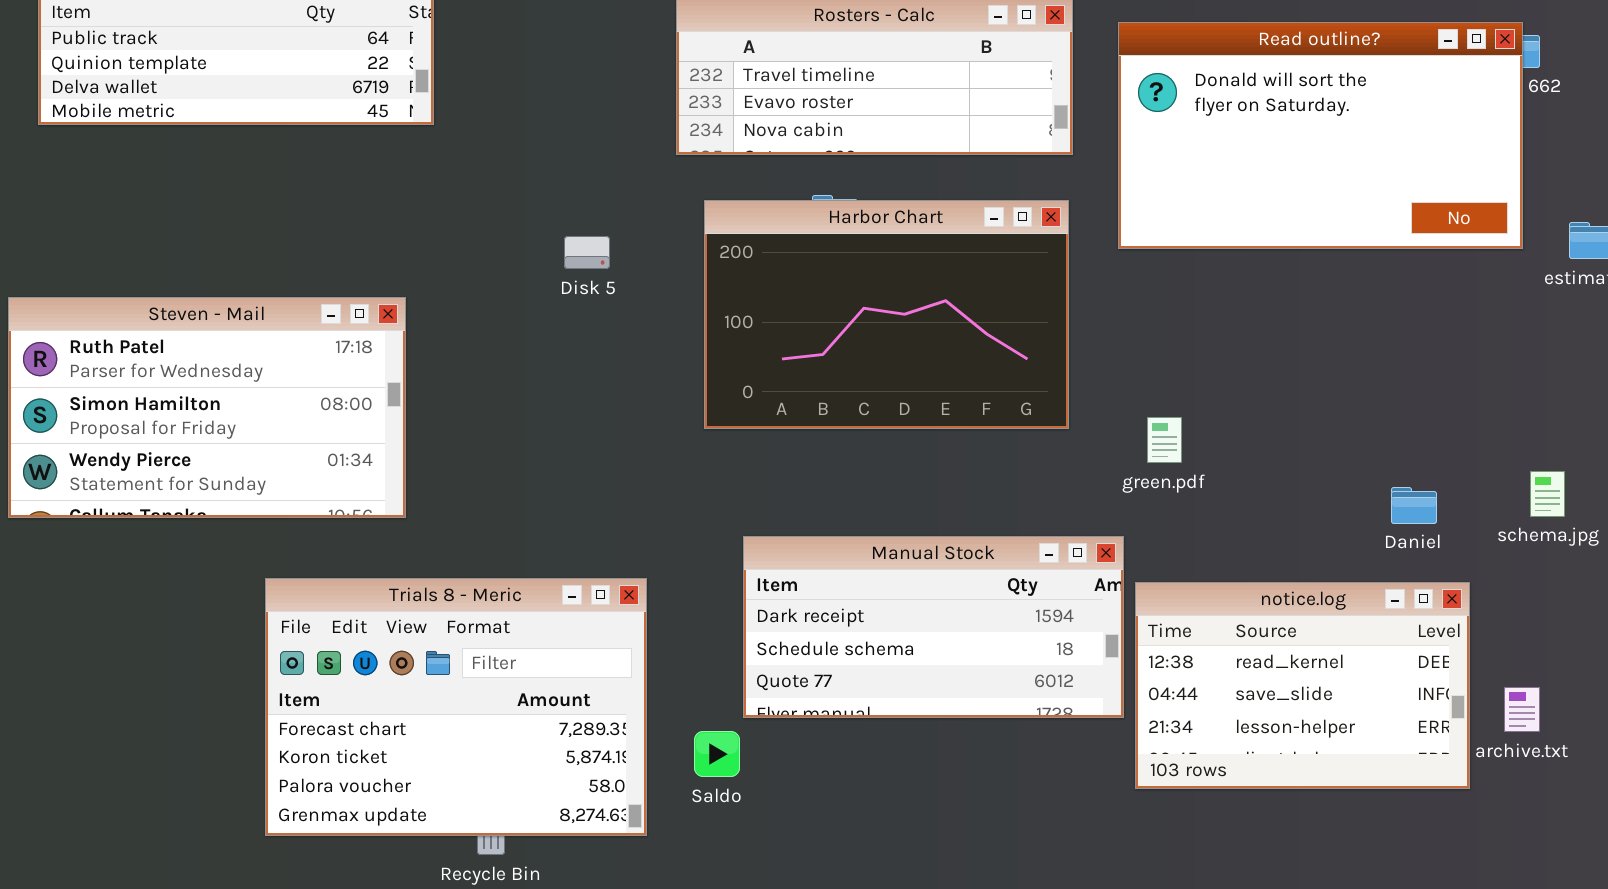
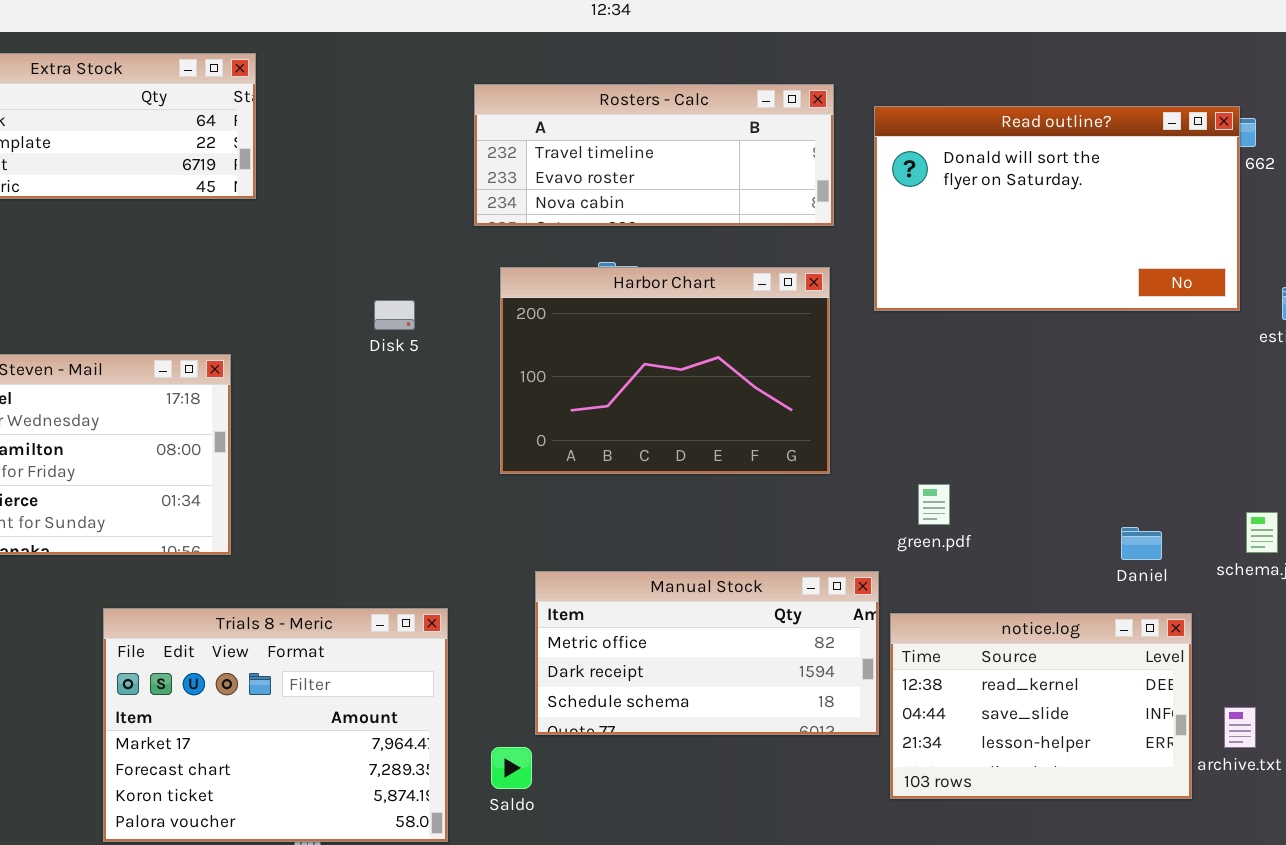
green.pdf: [1147,417,1182,463] -> [918,484,950,525], moved
Manual Stock: [743,536,1124,718] -> [535,571,879,735], scrolled up 1 row
Trials 8 - Meric: [265,578,647,836] -> [103,608,448,842], scrolled up 1 row

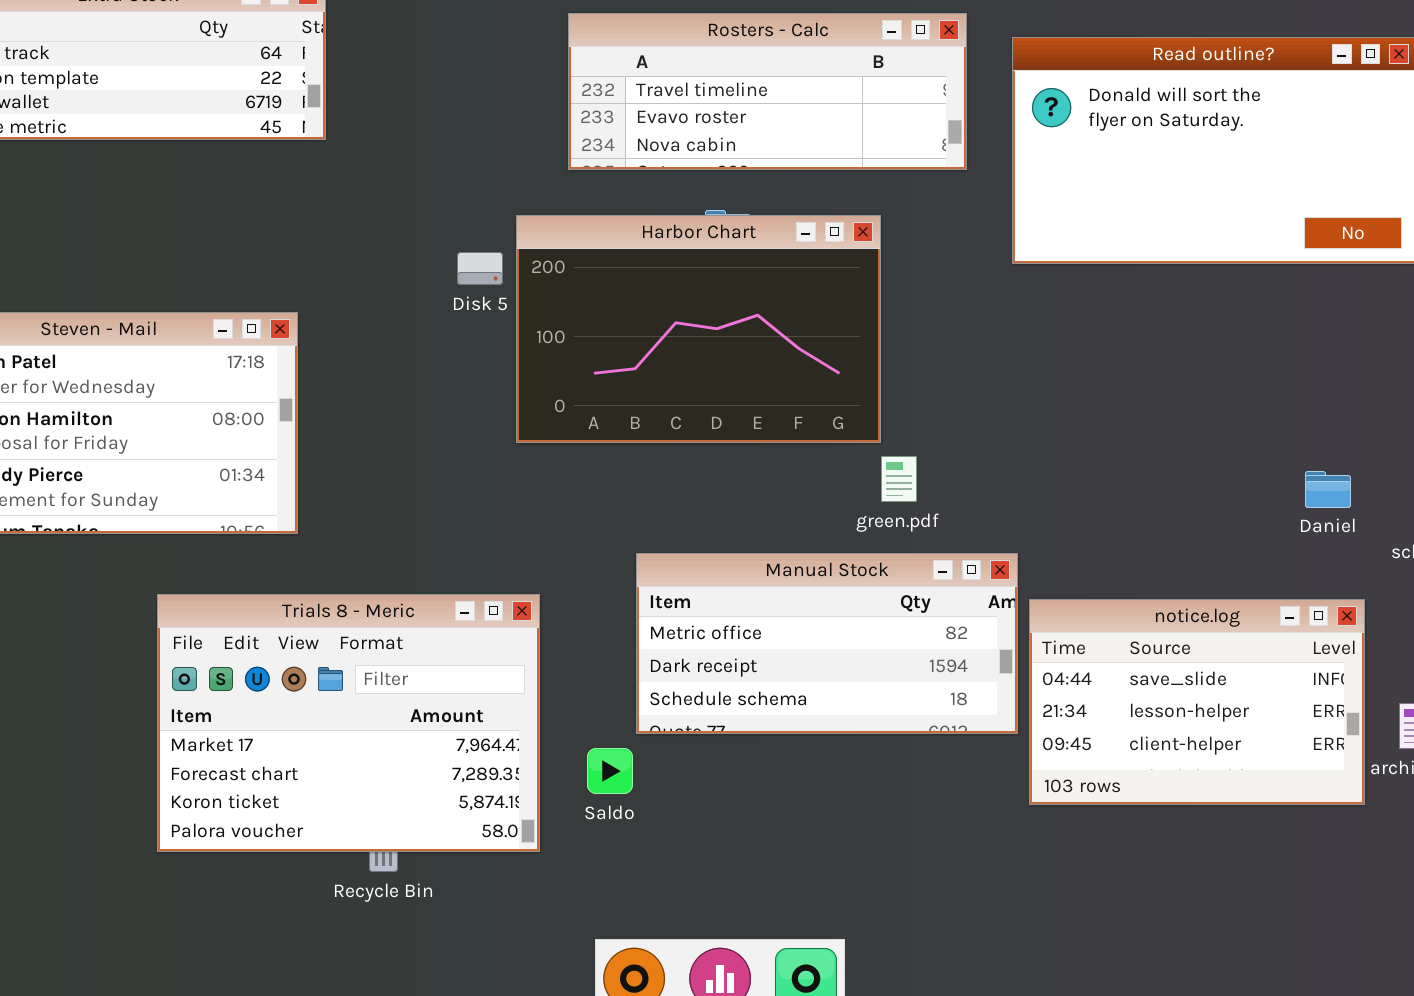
Harbor Chart: [500,267,830,474] -> [516,215,881,443], moved
green.pdf: [918,484,950,525] -> [881,456,917,502], moved
Daniel: [1121,527,1162,560] -> [1305,471,1351,508], moved
notice.log: [890,613,1192,799] -> [1029,599,1365,805], scrolled down 1 row

